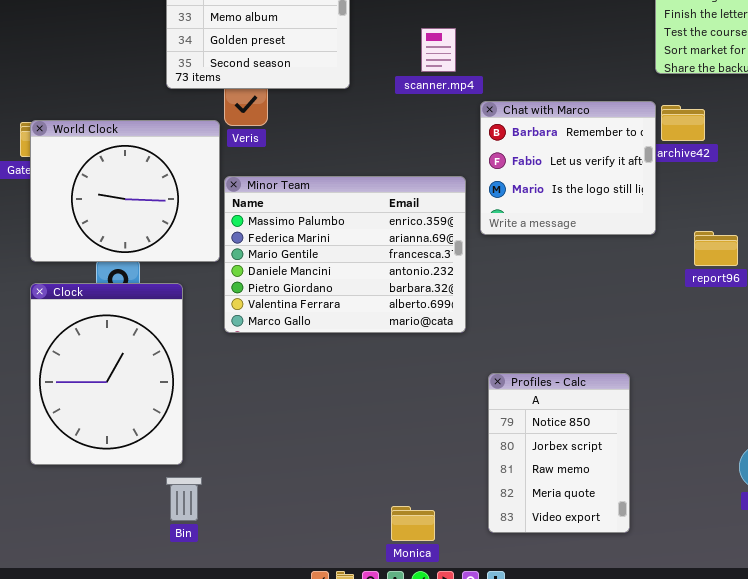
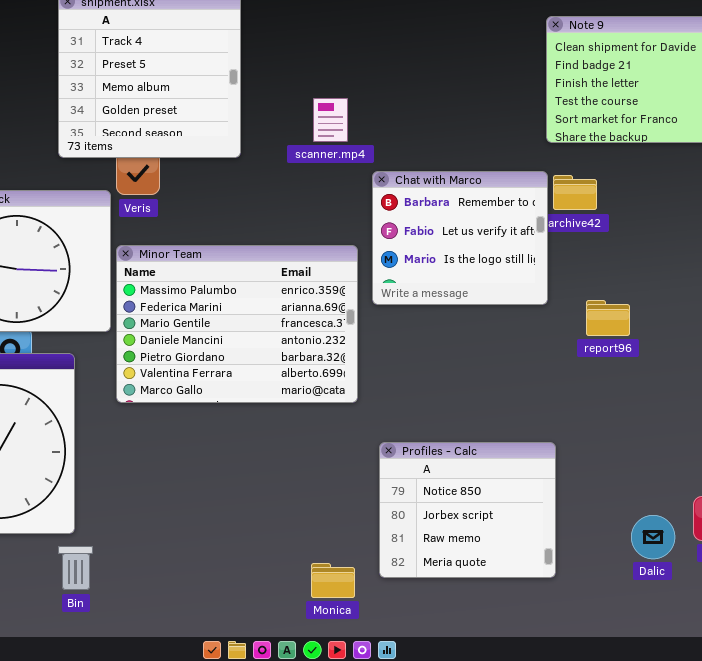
Profiles - Calc: [488,373,630,533] -> [379,442,556,578], resized
Monica: [391,506,435,541] -> [311,563,355,598], moved

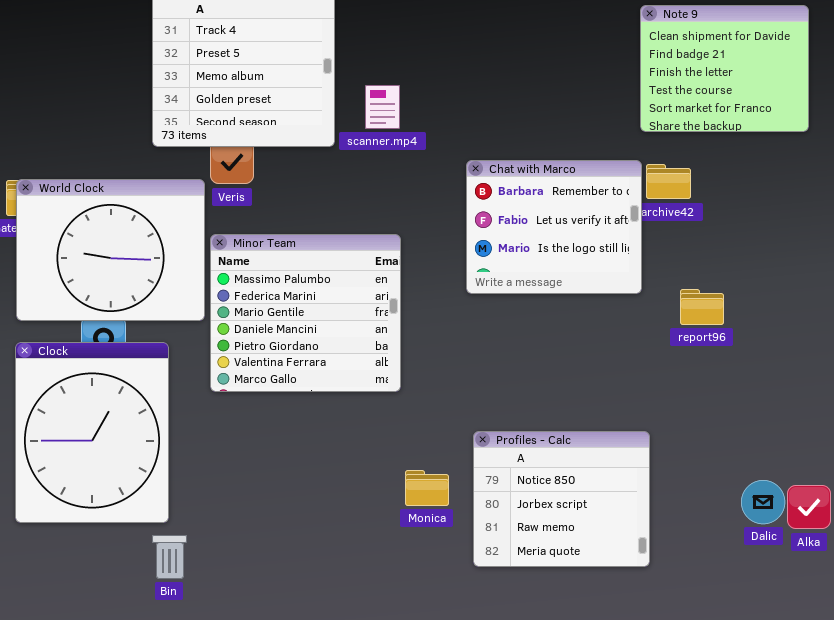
scanner.mp4: [313,98,348,142] -> [365,85,400,129], moved
Minor Team: [116,245,358,403] -> [210,234,401,392], resized
Dalic: [631,515,675,559] -> [741,480,785,524], moved
Monica: [311,563,355,598] -> [405,470,449,506], moved

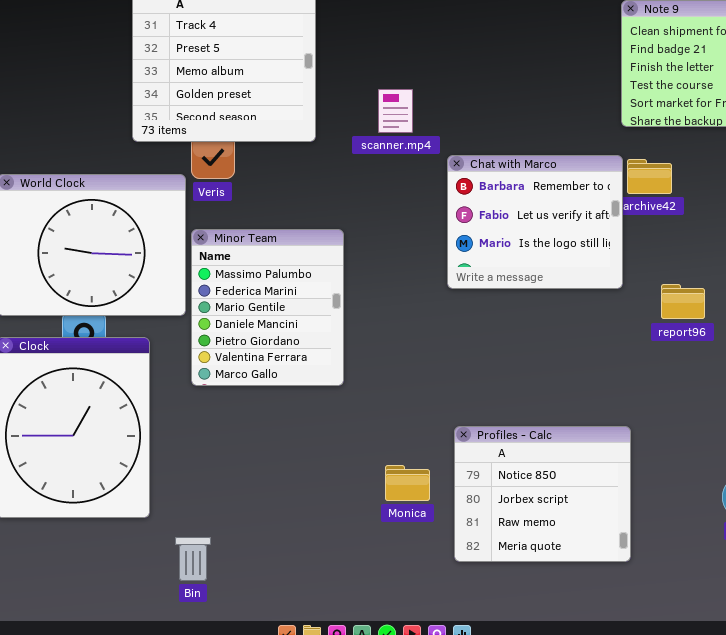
scanner.mp4: [365,85,400,129] -> [378,89,413,133], moved
Minor Team: [210,234,401,392] -> [191,229,344,386], resized
Bin: [152,535,187,579] -> [175,537,211,581], moved

